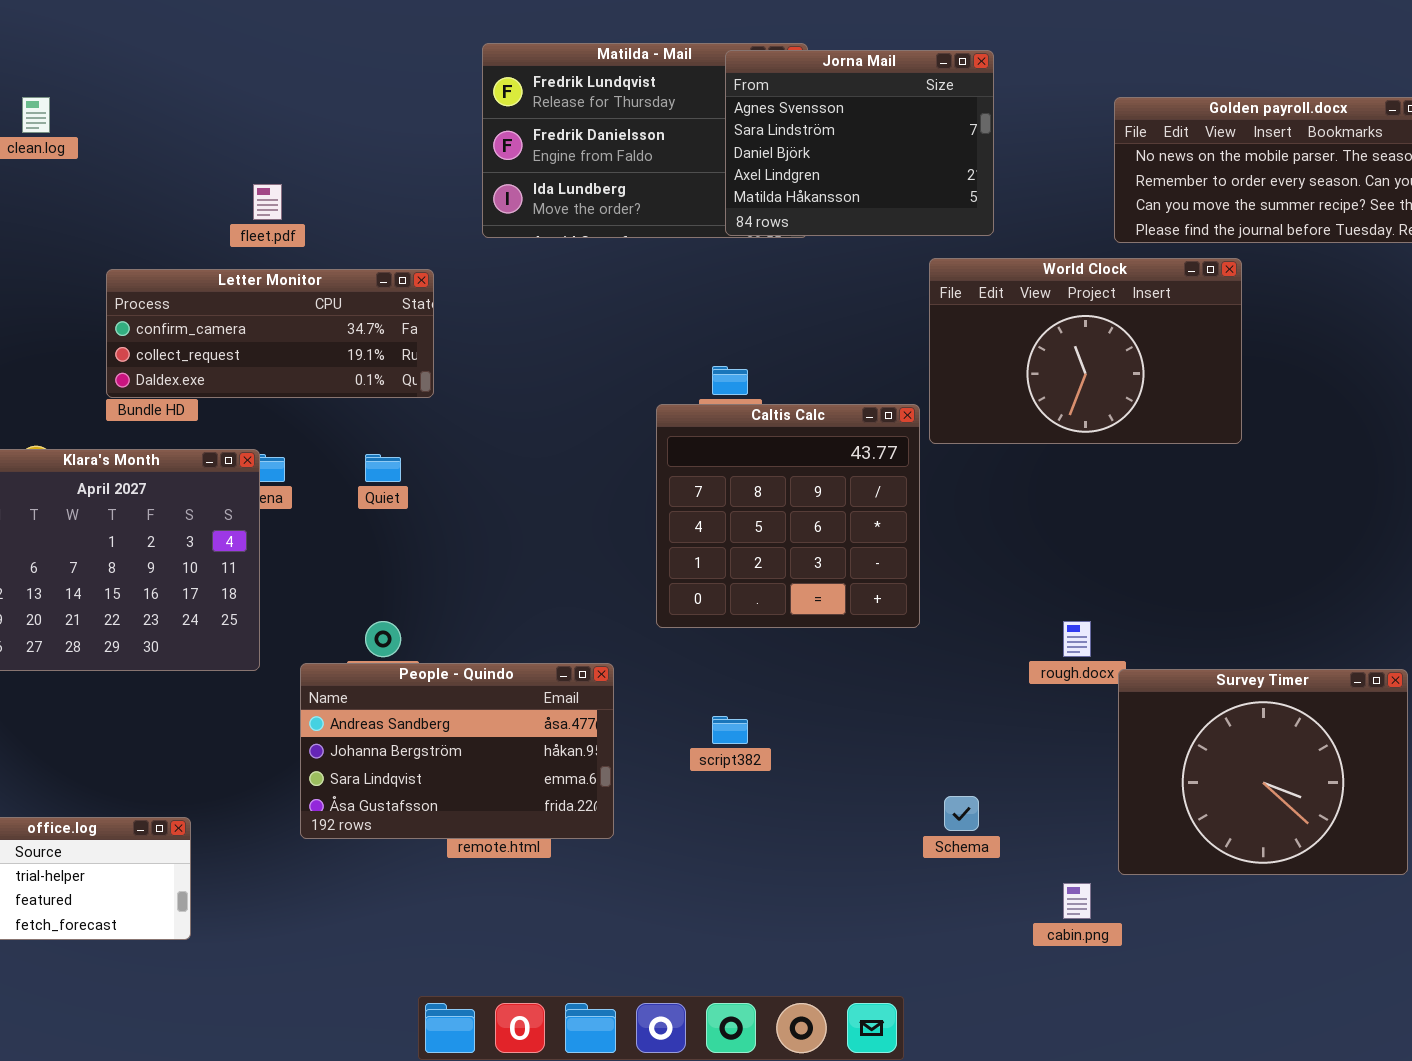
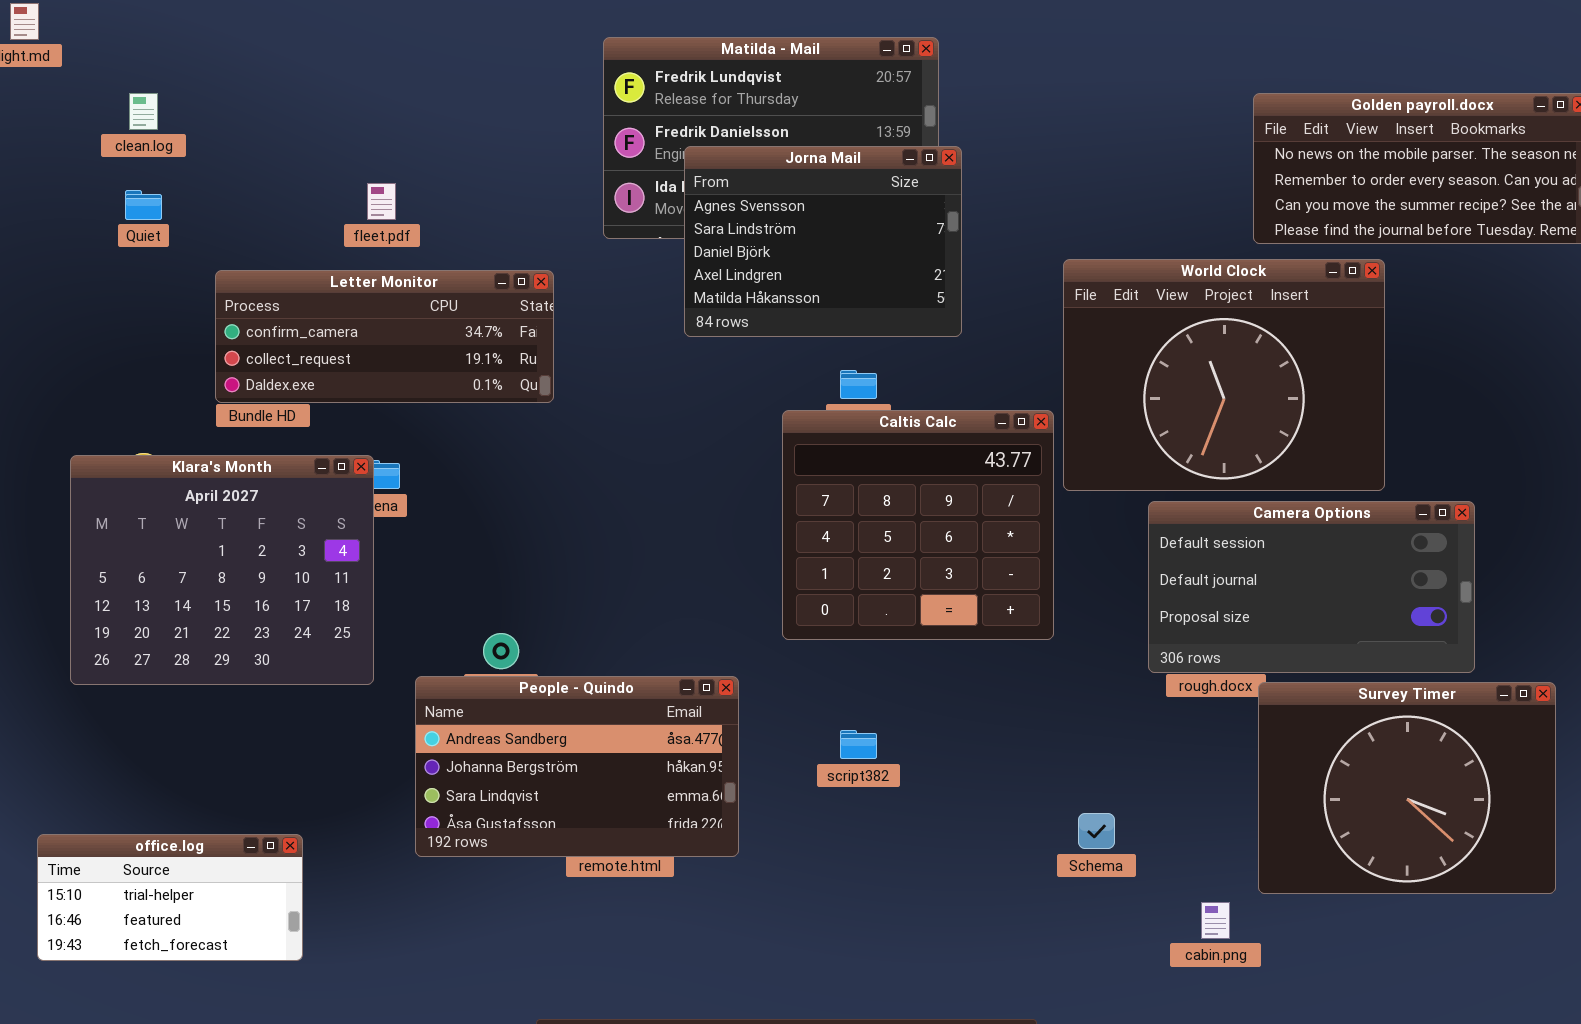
Jorna Mail: [725,50,994,236] -> [684,146,962,337], moved
World Clock: [929,258,1242,444] -> [1063,259,1385,491], resized
Quiet: [365,454,401,482] -> [125,190,162,220], moved
Camera Options: none -> [1148,501,1475,673], opened

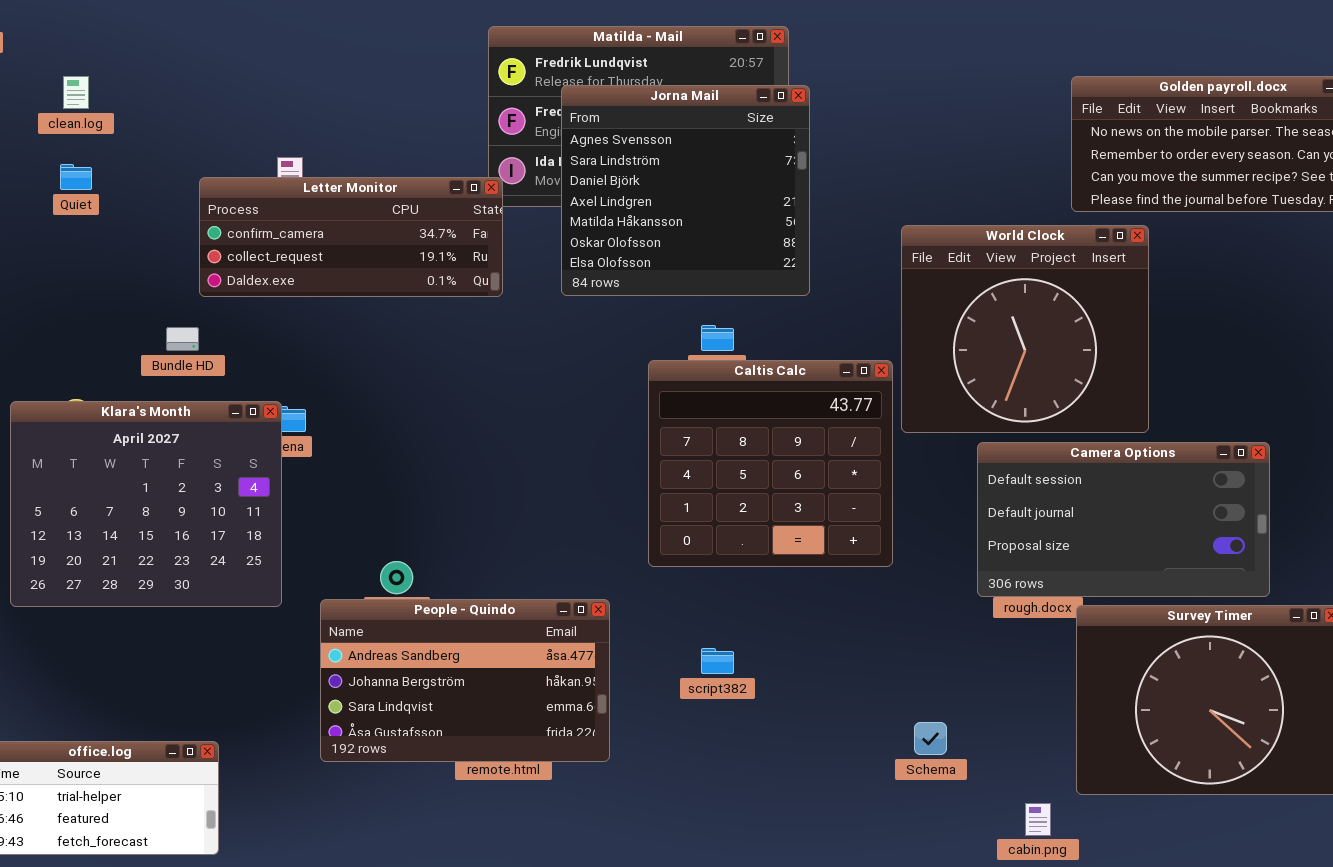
Jorna Mail: [684,146,962,337] -> [561,85,810,296], resized
World Clock: [1063,259,1385,491] -> [901,225,1149,433], resized
Letter Monitor: [215,270,554,403] -> [199,177,503,297], moved

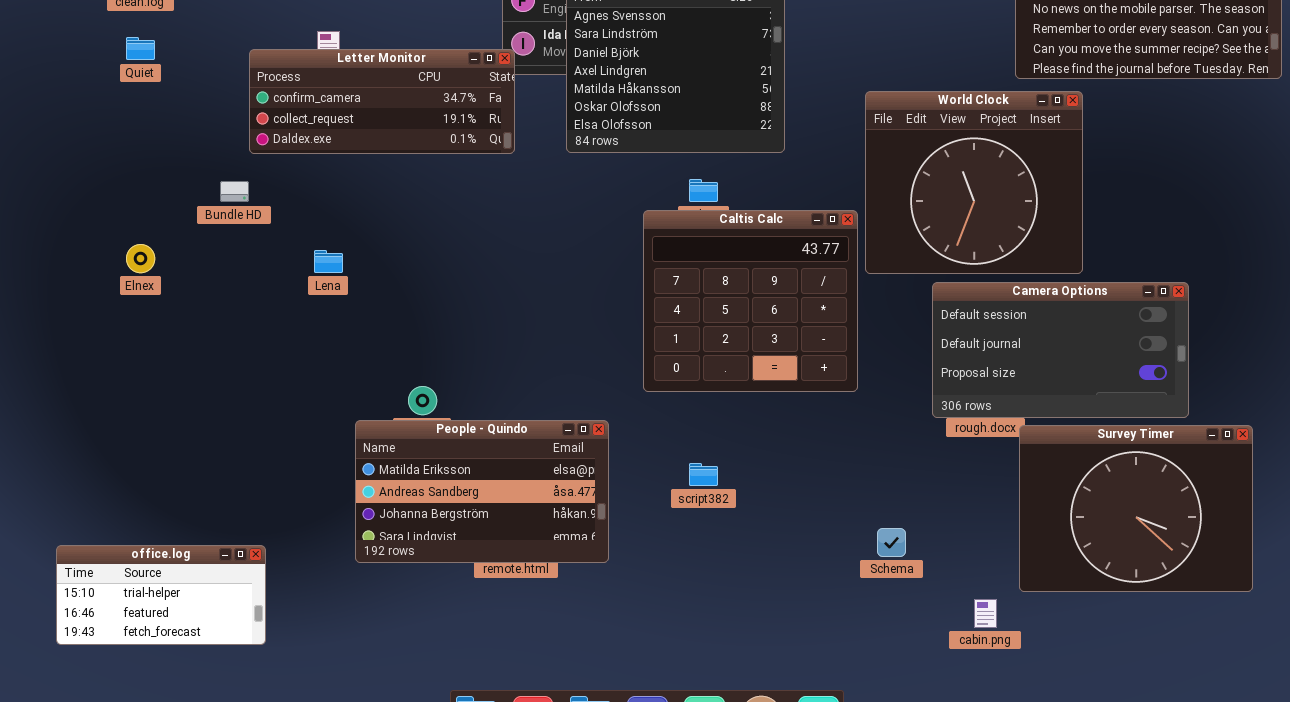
Klara's Month: [10,401,282,607] -> none, closed
People - Quindo: [320,599,610,762] -> [355,420,609,563], scrolled up 1 row

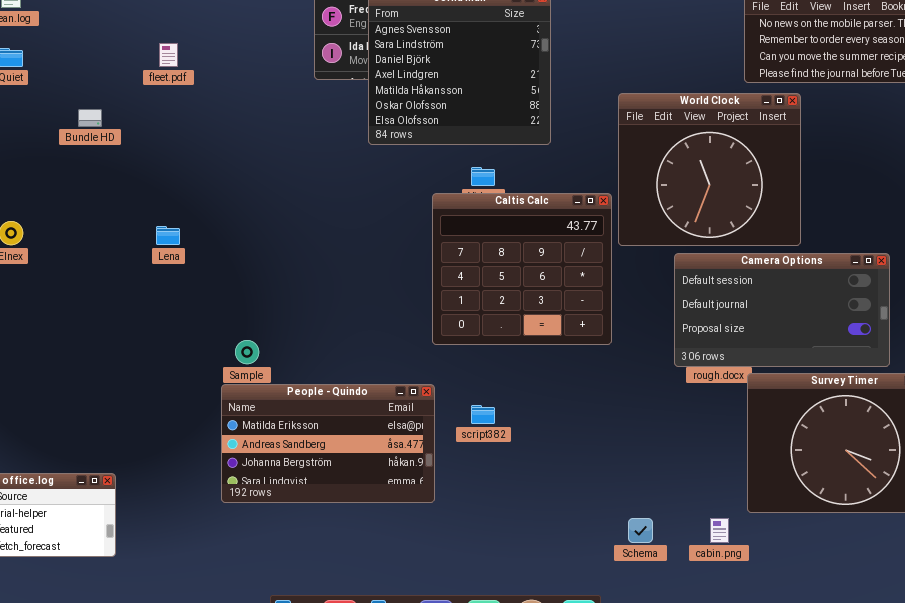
Letter Monitor: [249,49,515,154] -> none, closed
Bundle HD: [220,181,249,202] -> [78,109,102,127], moved
People - Quindo: [355,420,609,563] -> [221,384,435,503], moved
Schema: [877,528,906,557] -> [628,518,653,543], moved

